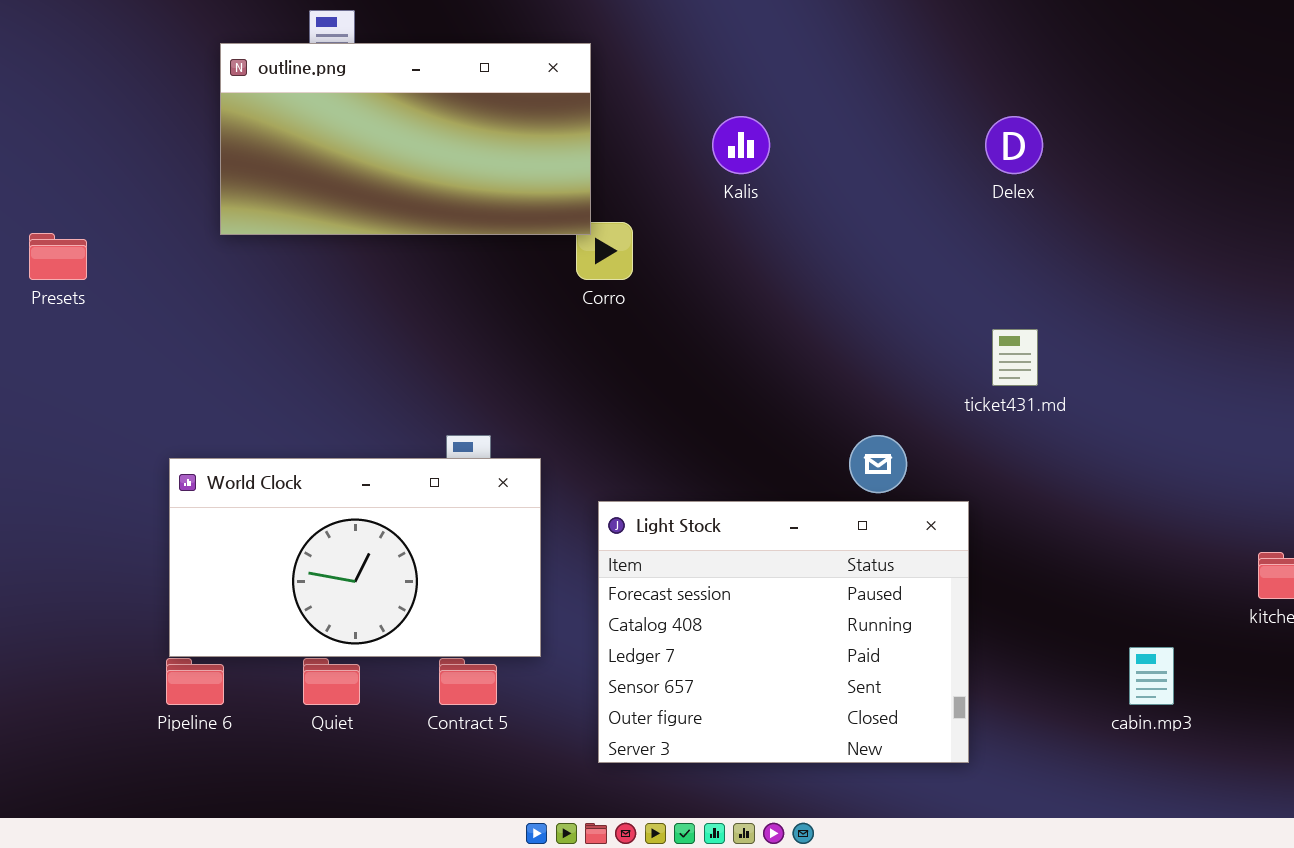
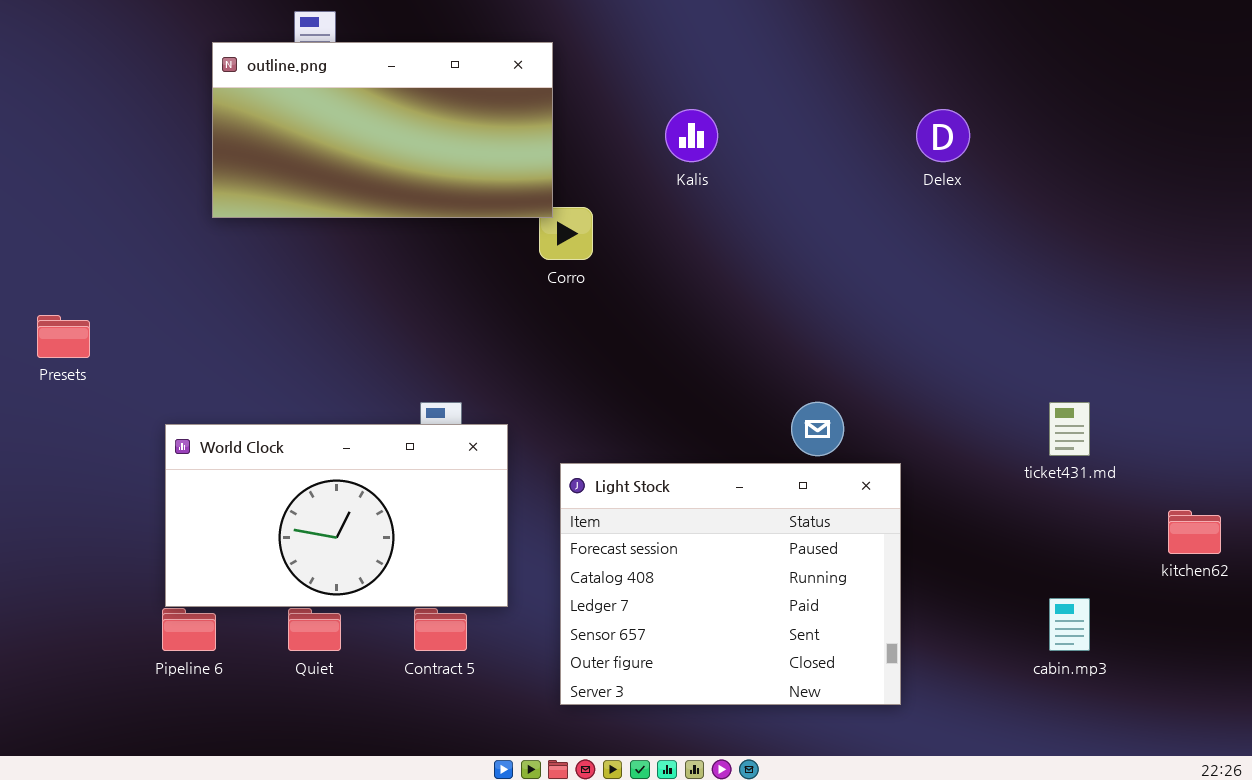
Presets: [29,233,87,280] -> [37,315,90,358], moved
ticket431.md: [992,329,1038,386] -> [1049,402,1090,456], moved

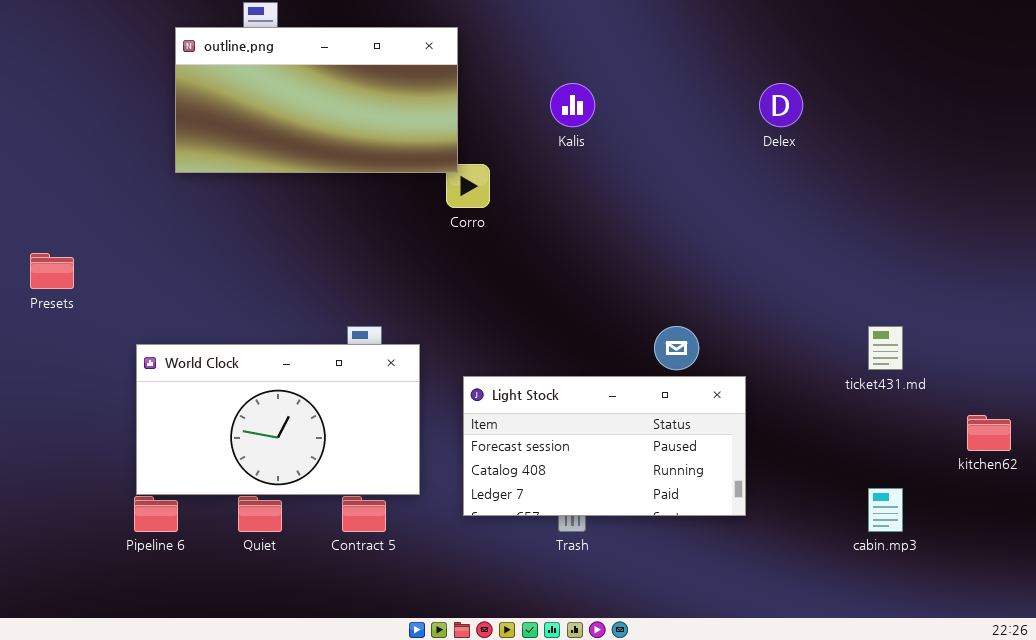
Light Stock: [560,463,901,705] -> [463,376,746,516], resized

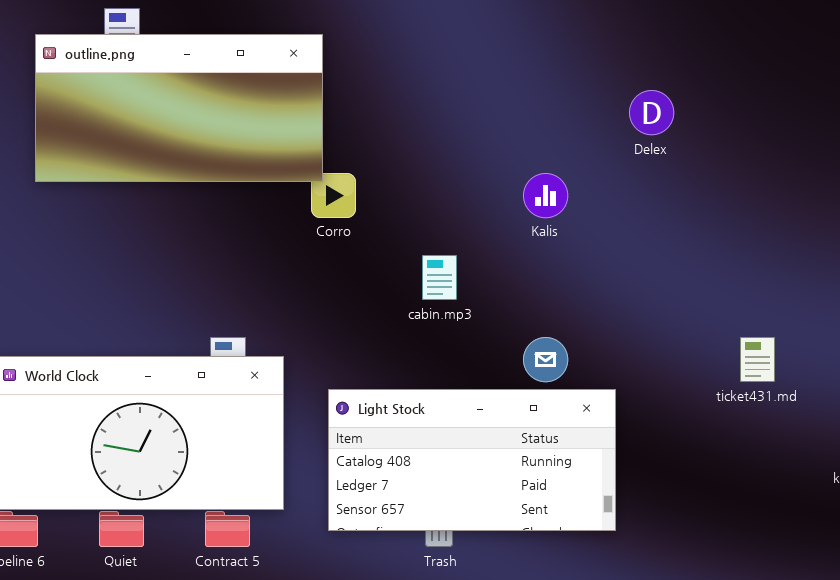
Kalis: [550,83,595,127] -> [523,173,568,218], moved
Light Stock: [463,376,746,516] -> [328,389,616,531], scrolled down 1 row
cabin.mp3: [868,488,903,532] -> [422,255,457,300], moved

